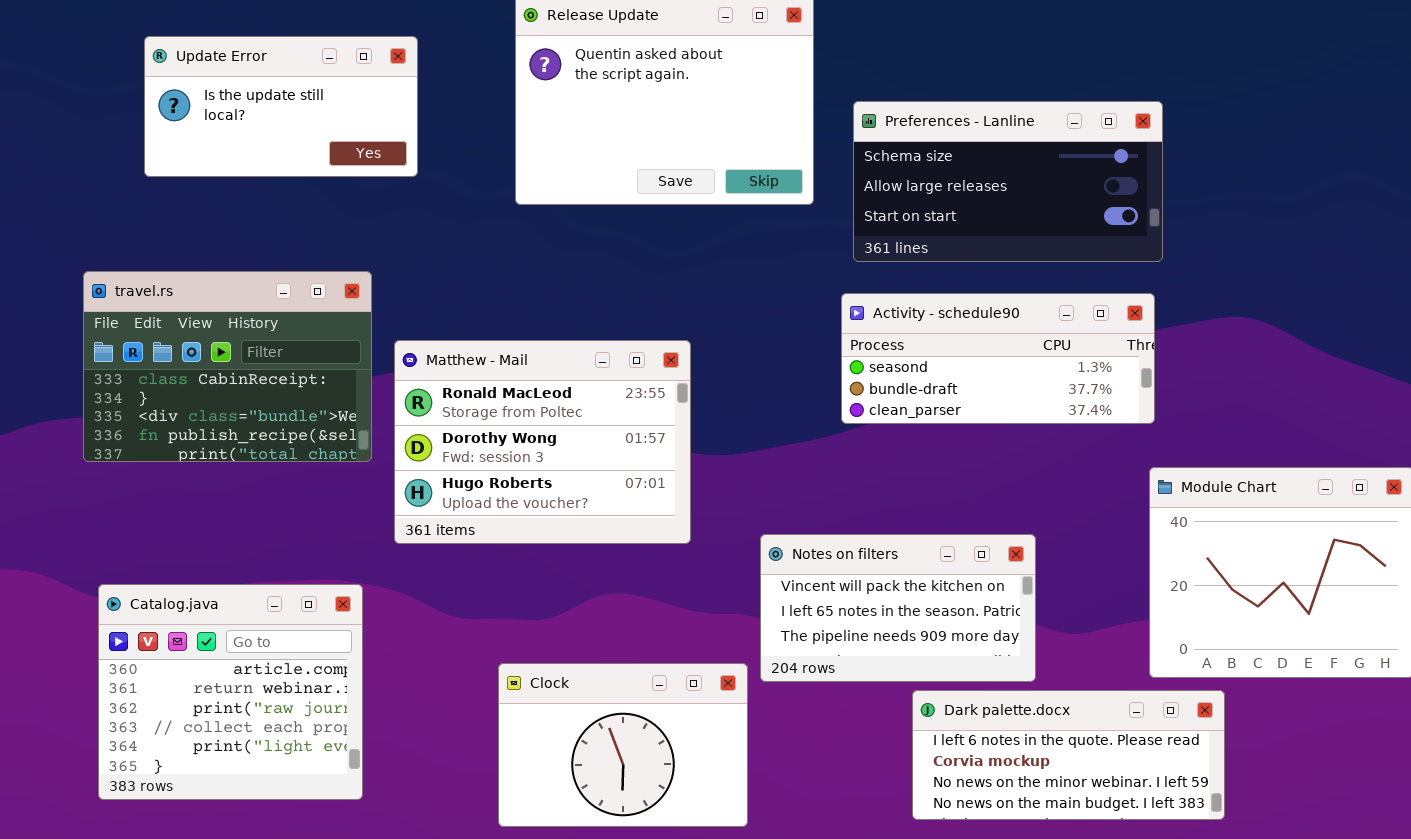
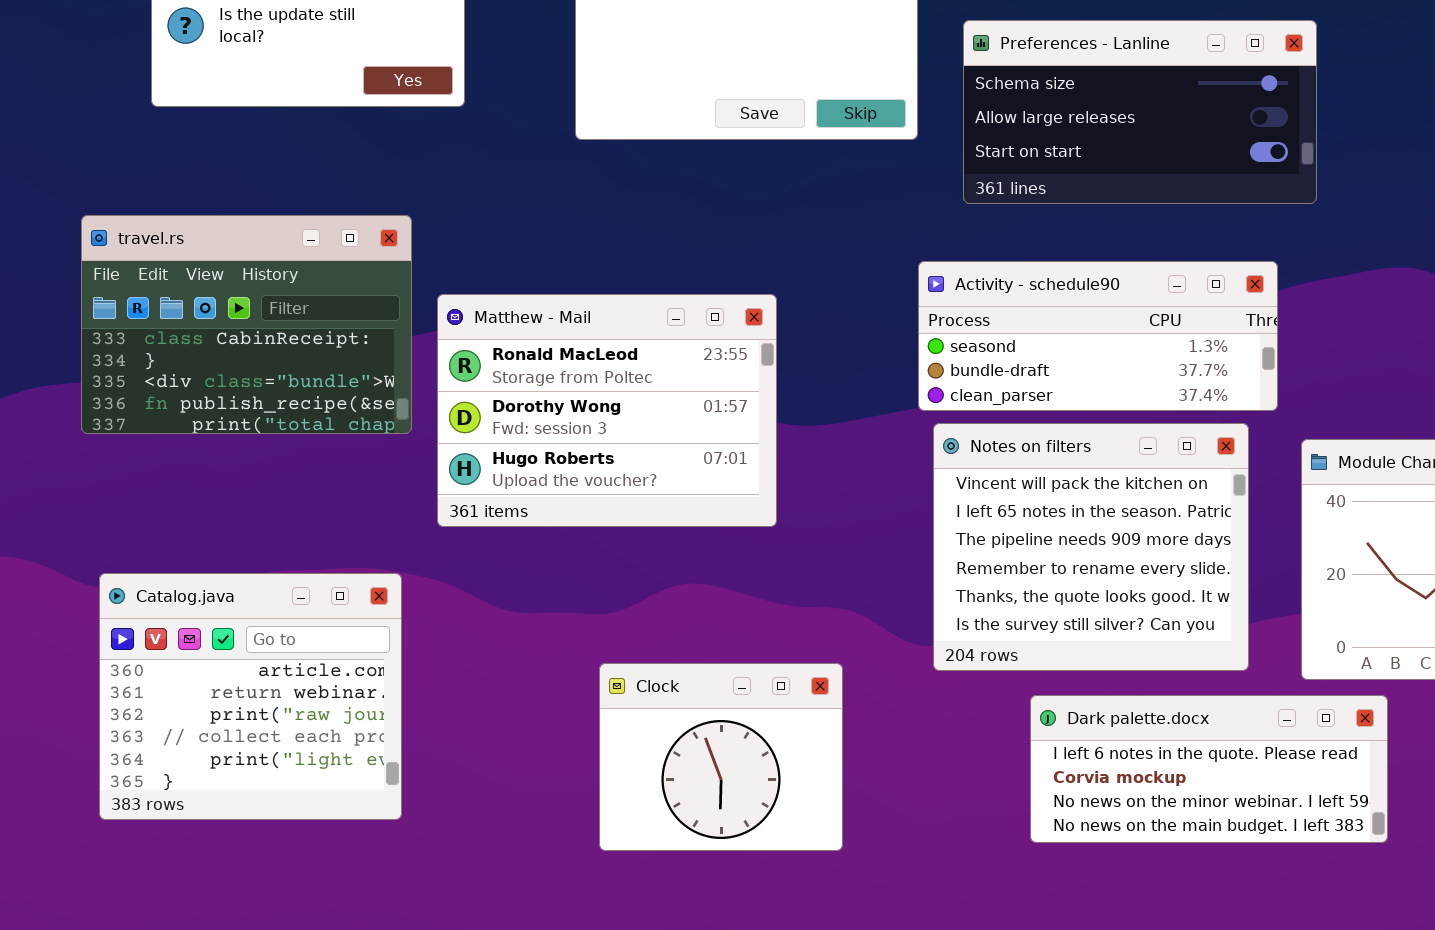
Activity - schedule90: [841,293,1155,424] -> [918,261,1278,411], moved
Notes on filters: [760,534,1036,682] -> [933,423,1249,671], moved, resized
Clock: [498,663,748,827] -> [599,663,843,851], resized

